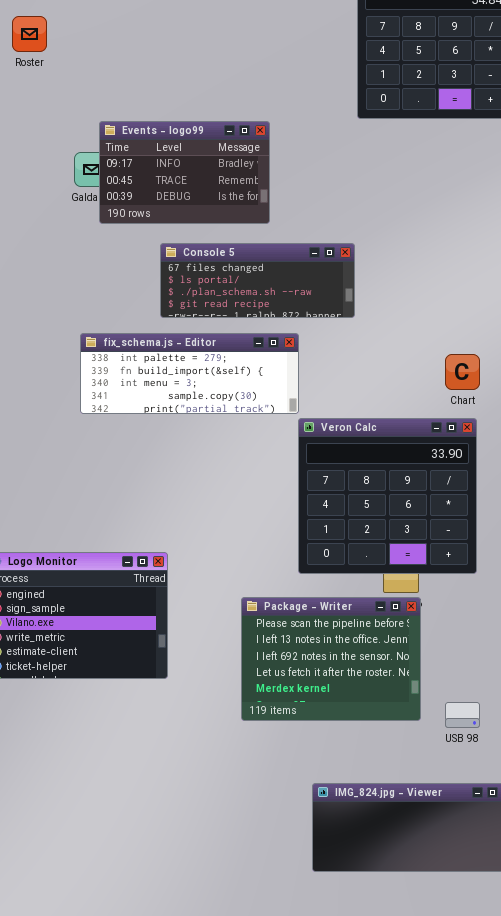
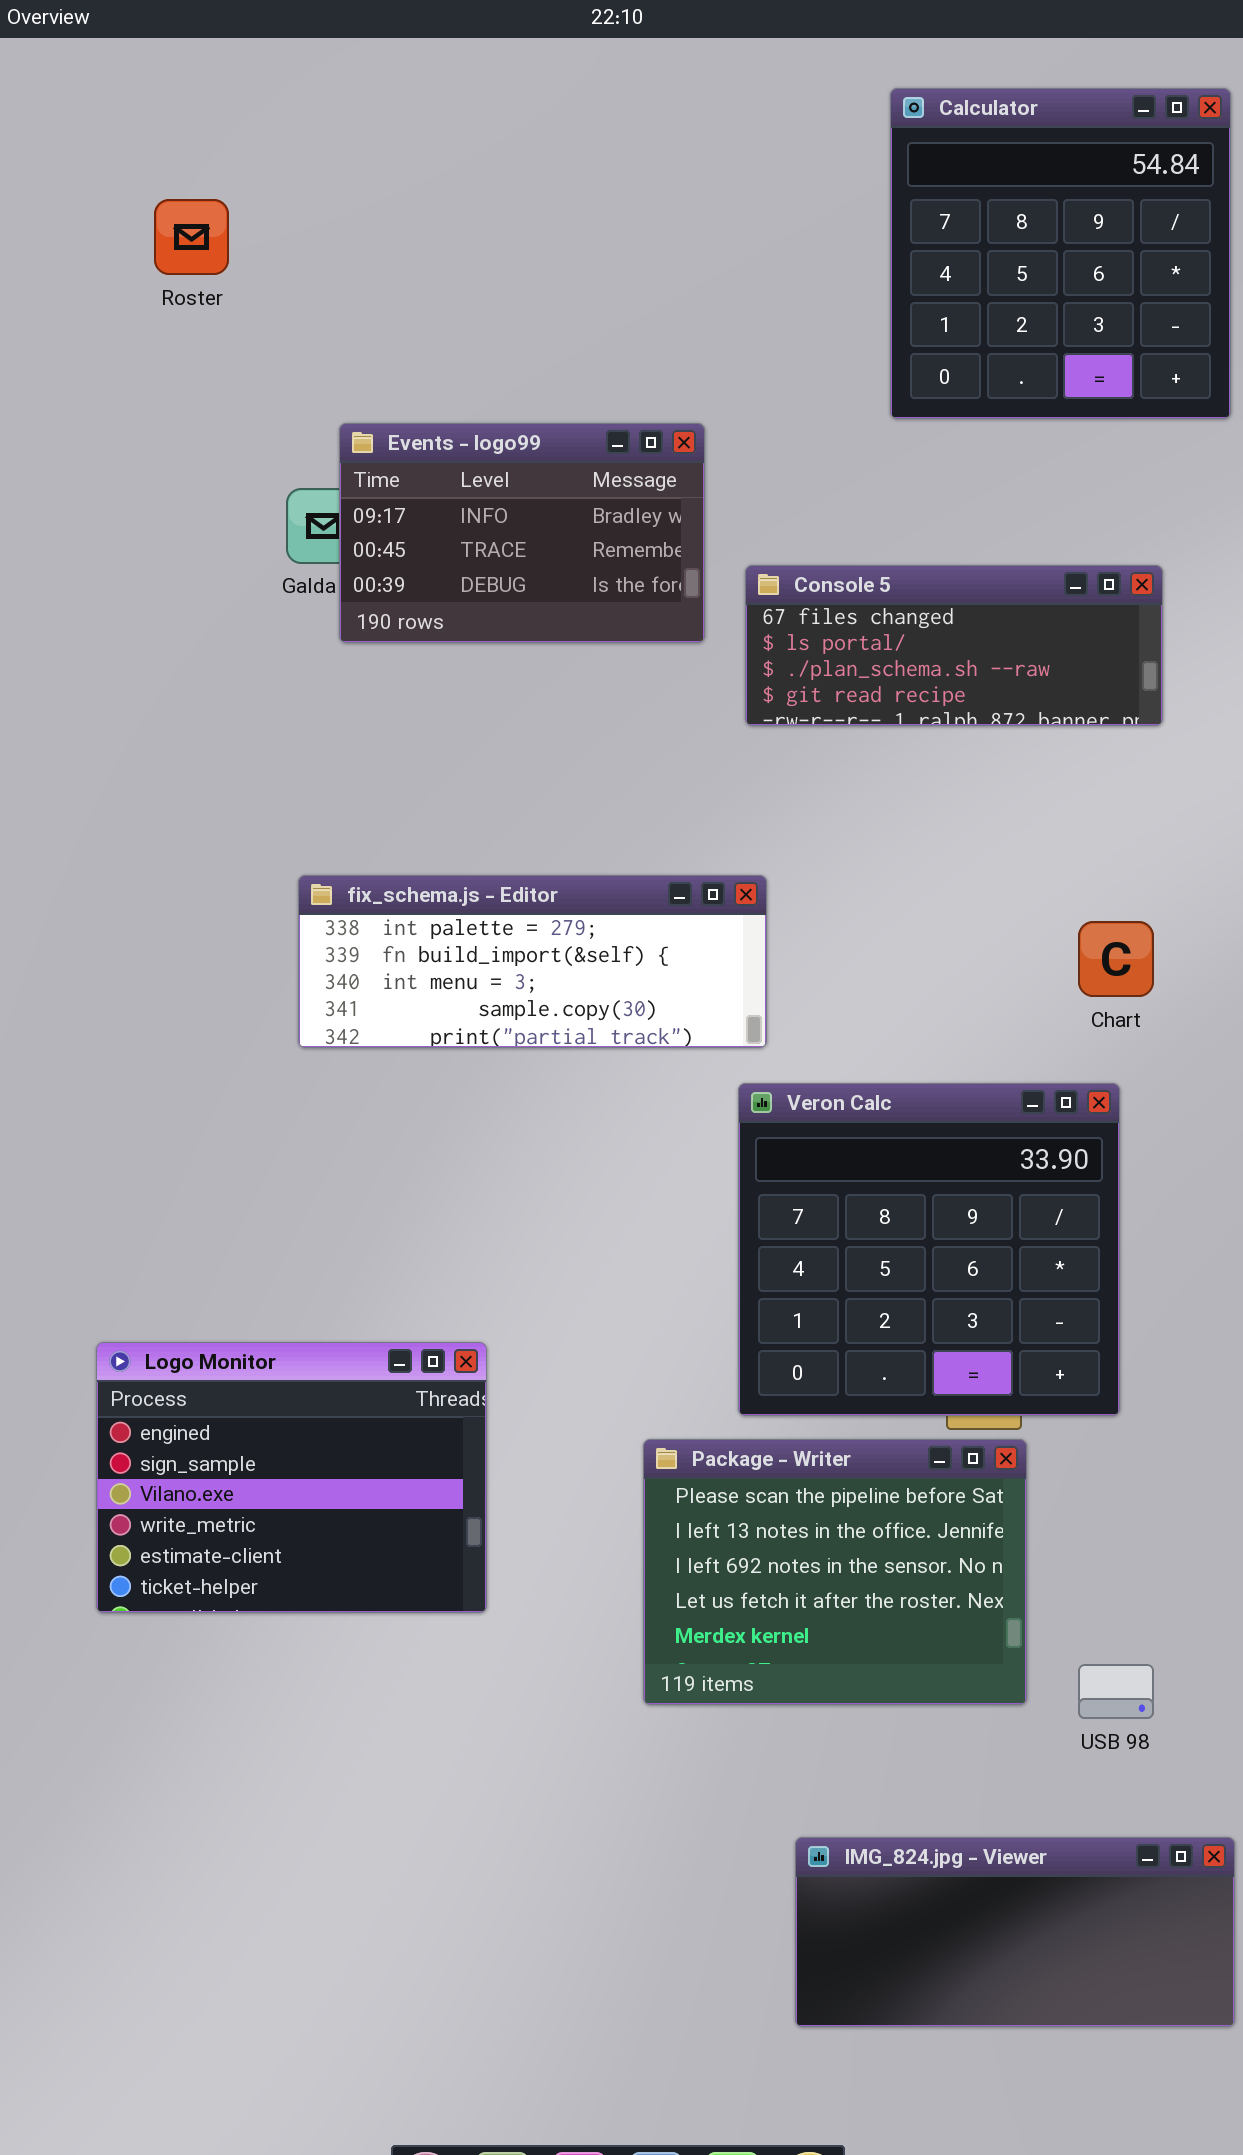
Console 5: [160,243,355,318] -> [745,565,1163,726], moved
Veron Calc: [298,418,477,574] -> [738,1083,1120,1416], moved

